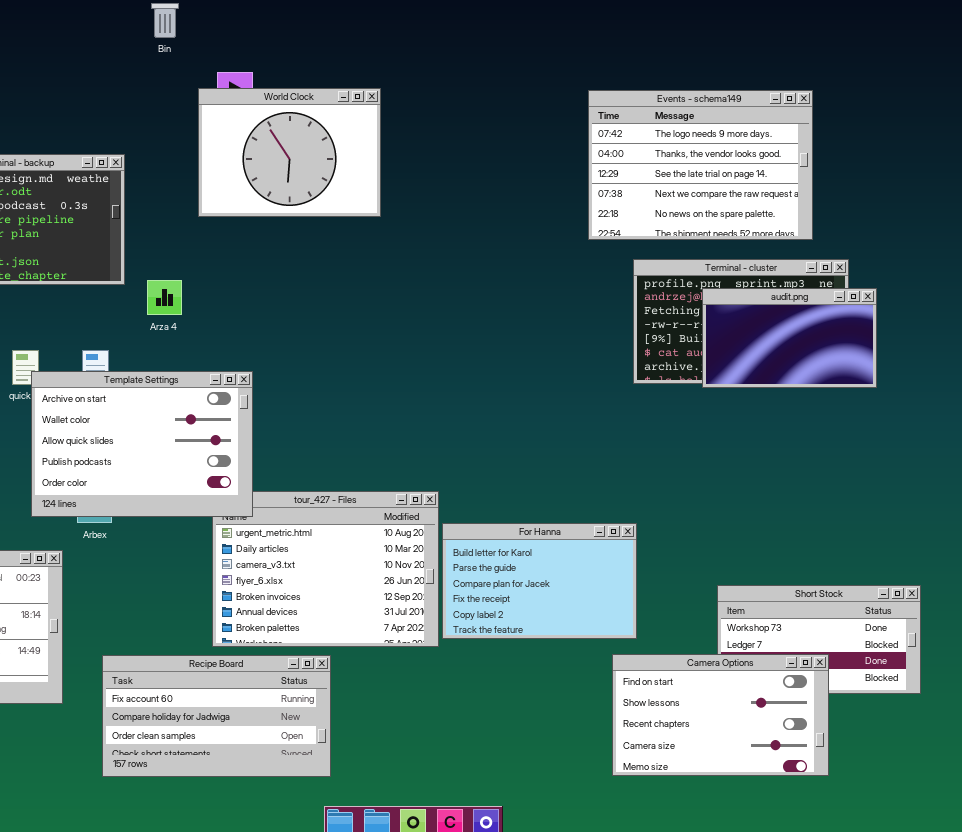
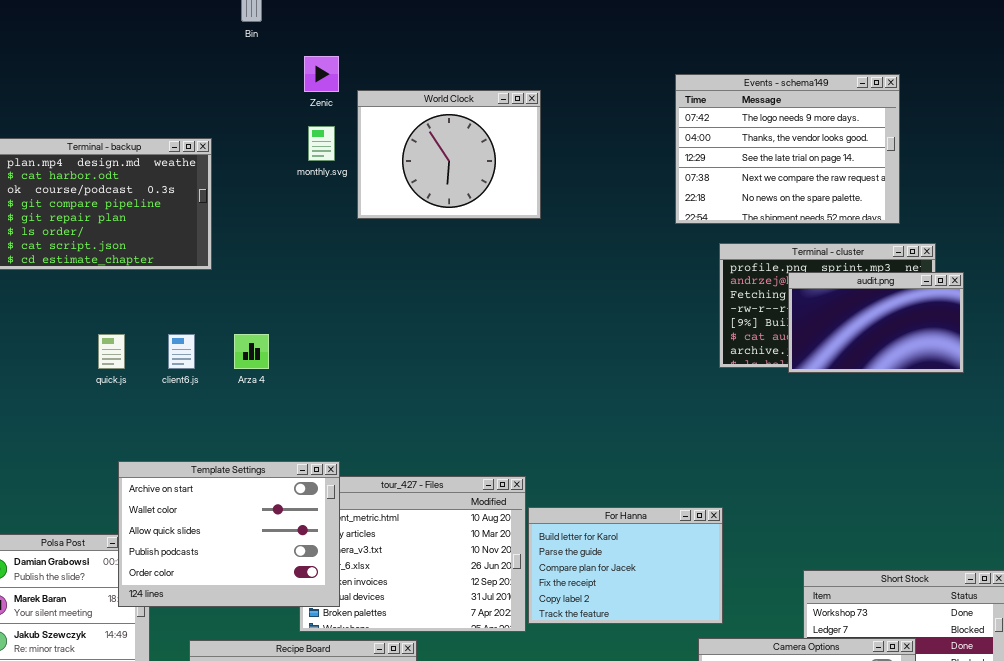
World Clock: [198,88,381,217] -> [357,90,541,219], moved
Arza 4: [147,280,182,315] -> [234,334,269,369], moved
Template Settings: [31,371,253,517] -> [118,461,340,607], moved

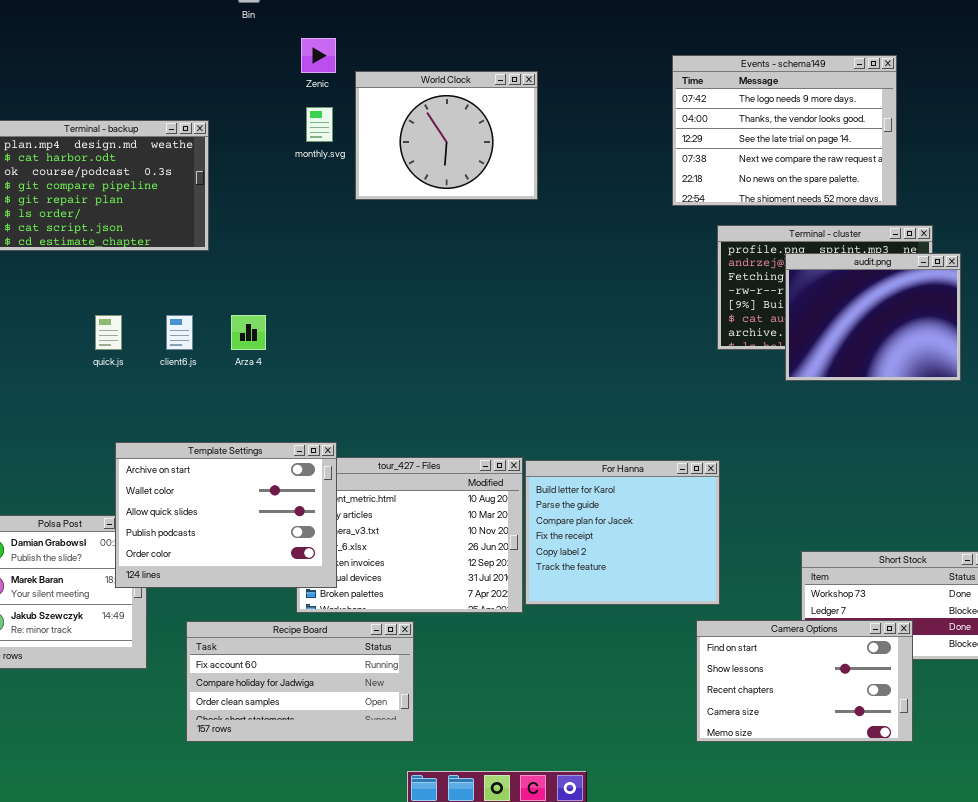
audit.png: [788,272,964,373] -> [785,253,961,381], resized
For Hanna: [528,507,723,624] -> [525,460,720,605], resized

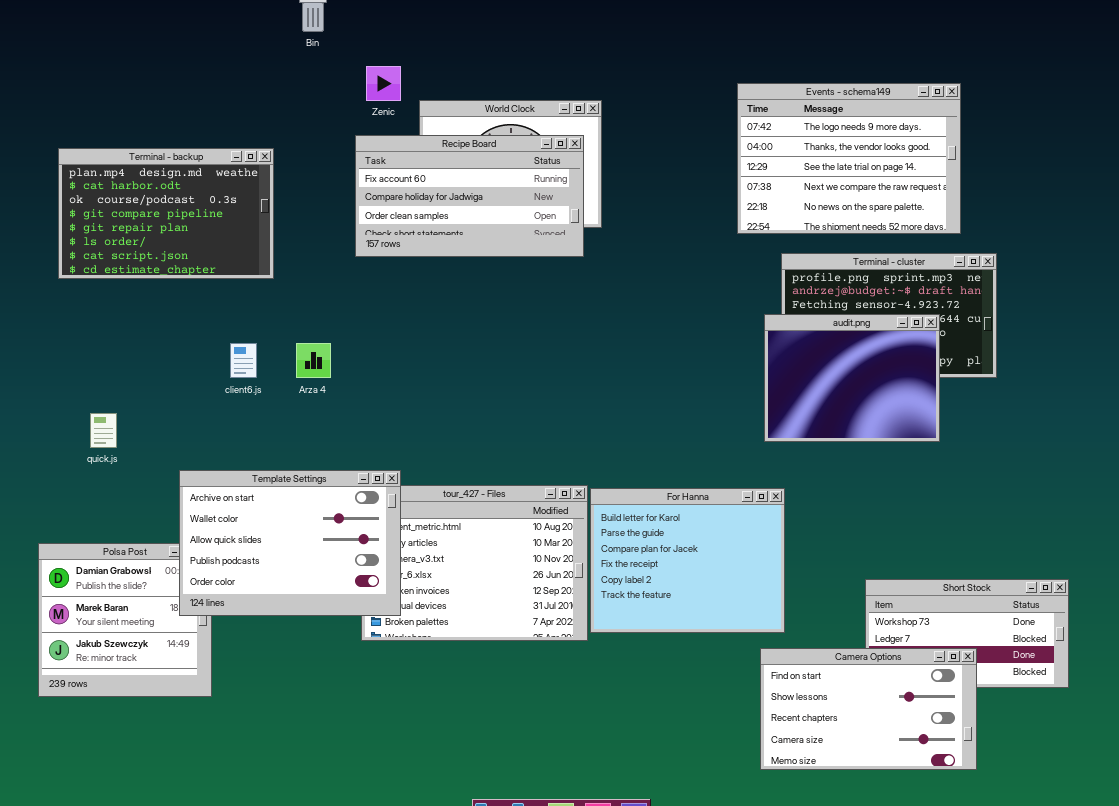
audit.png: [785,253,961,381] -> [764,314,940,442], moved
quick.js: [95,315,122,350] -> [90,413,117,448], moved
Recipe Board: [186,621,414,742] -> [355,135,584,257], moved

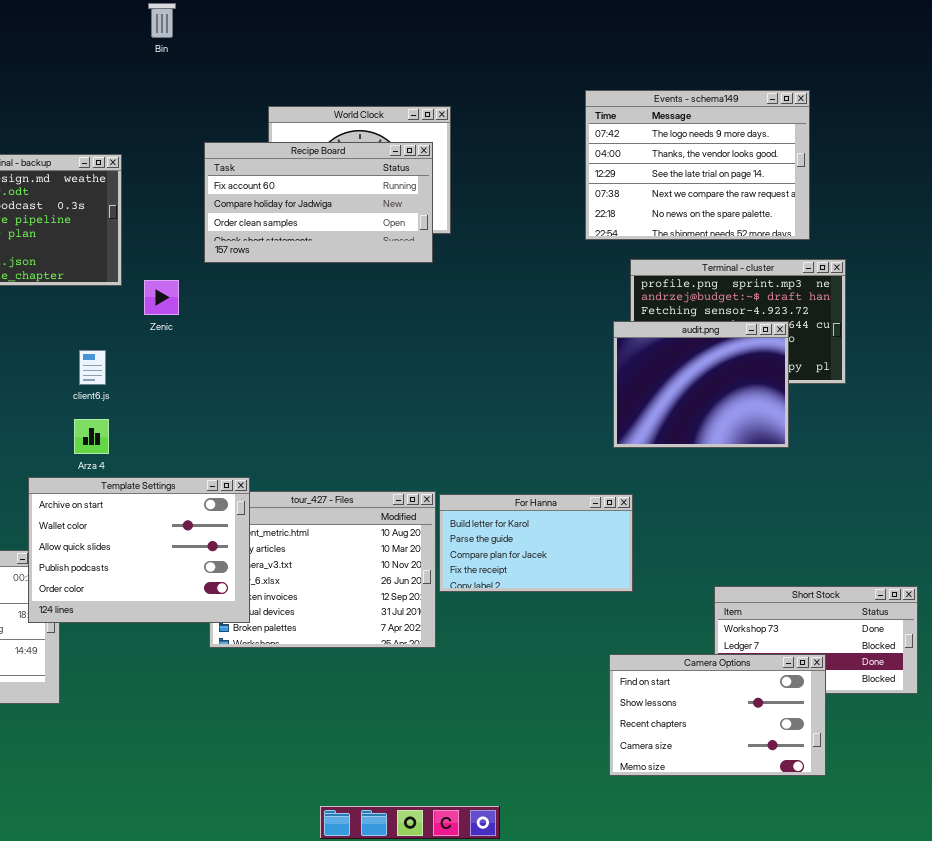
Zenic: [366,66,401,101] -> [144,280,179,315], moved
Arza 4: [296,343,331,378] -> [74,419,109,454], moved
For Hanna: [590,488,785,633] -> [439,494,633,592], resized

